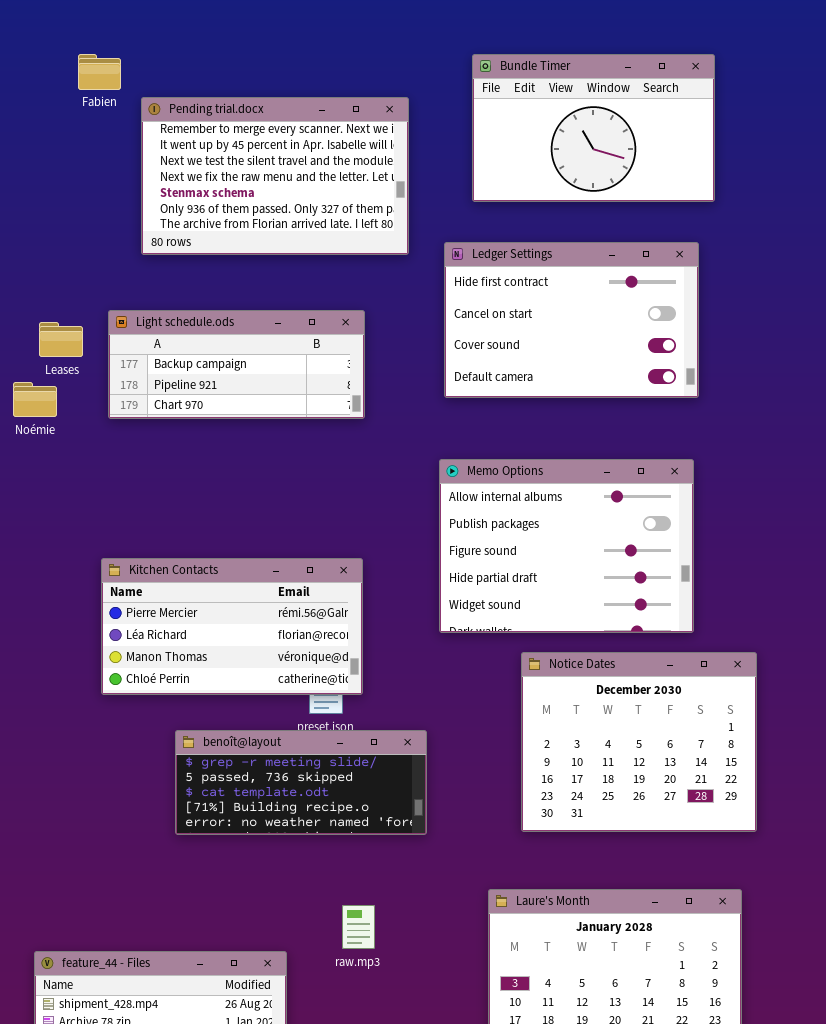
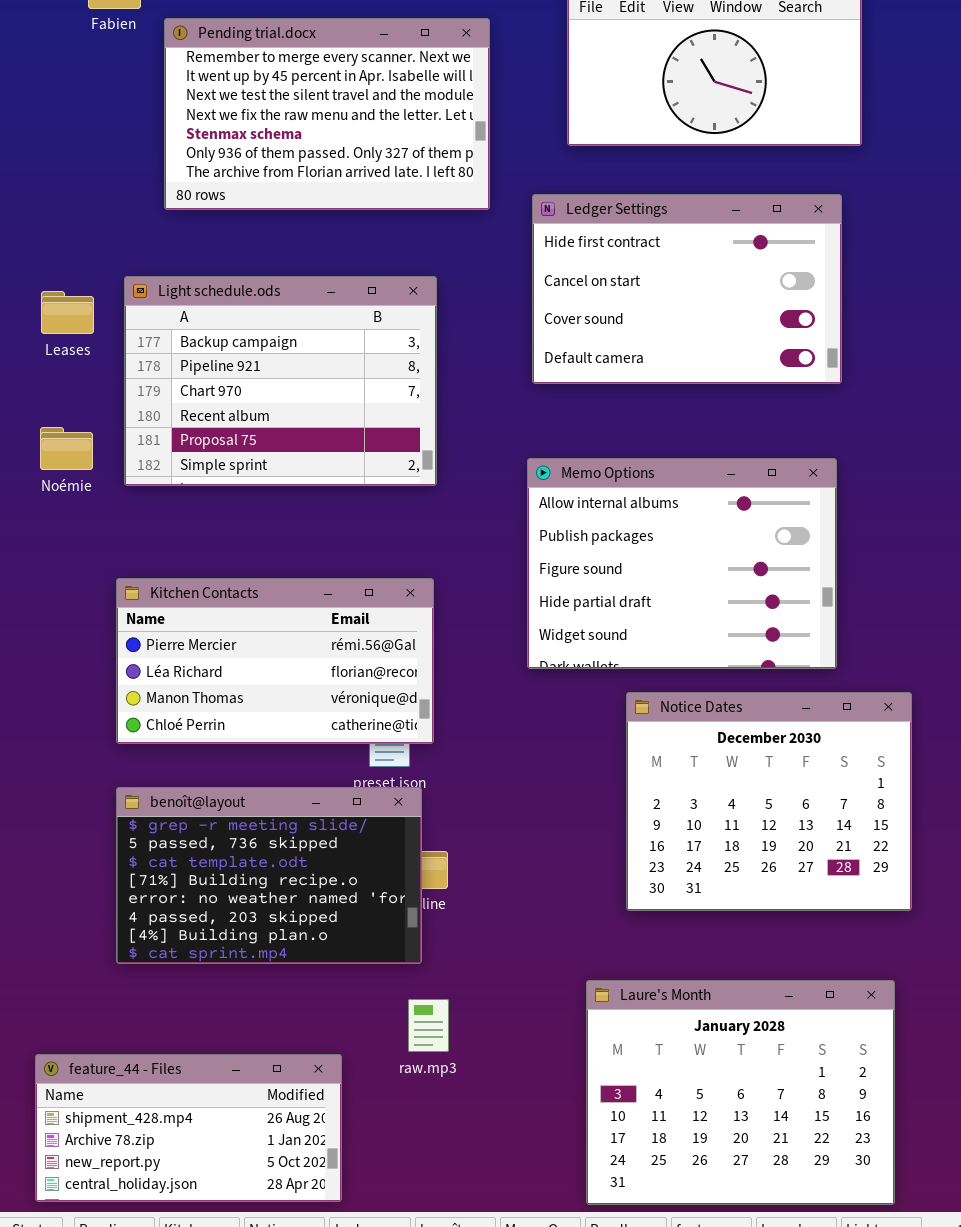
Light schedule.ods: [108,310,365,419] -> [124,276,437,486], resized
Noémie: [13,382,57,417] -> [40,427,93,470], moved
benoît@layout: [175,730,427,835] -> [116,787,422,964], moved, resized

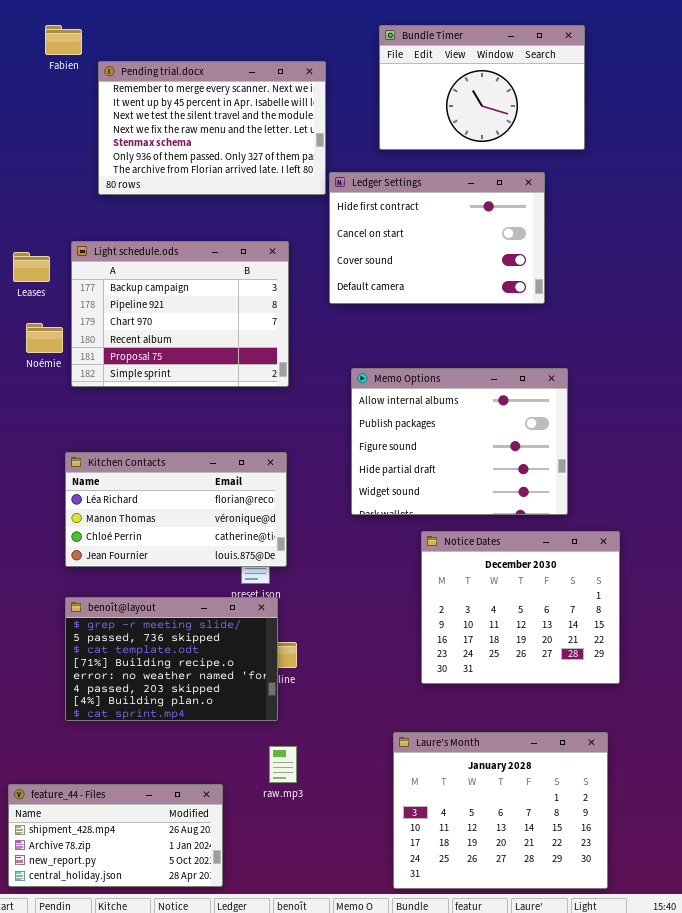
Ledger Settings: [532,194,842,384] -> [329,172,545,304], moved
Noémie: [40,427,93,470] -> [26,323,63,353], moved
Kitchen Contacts: [116,578,434,744] -> [65,452,287,567], scrolled down 1 row

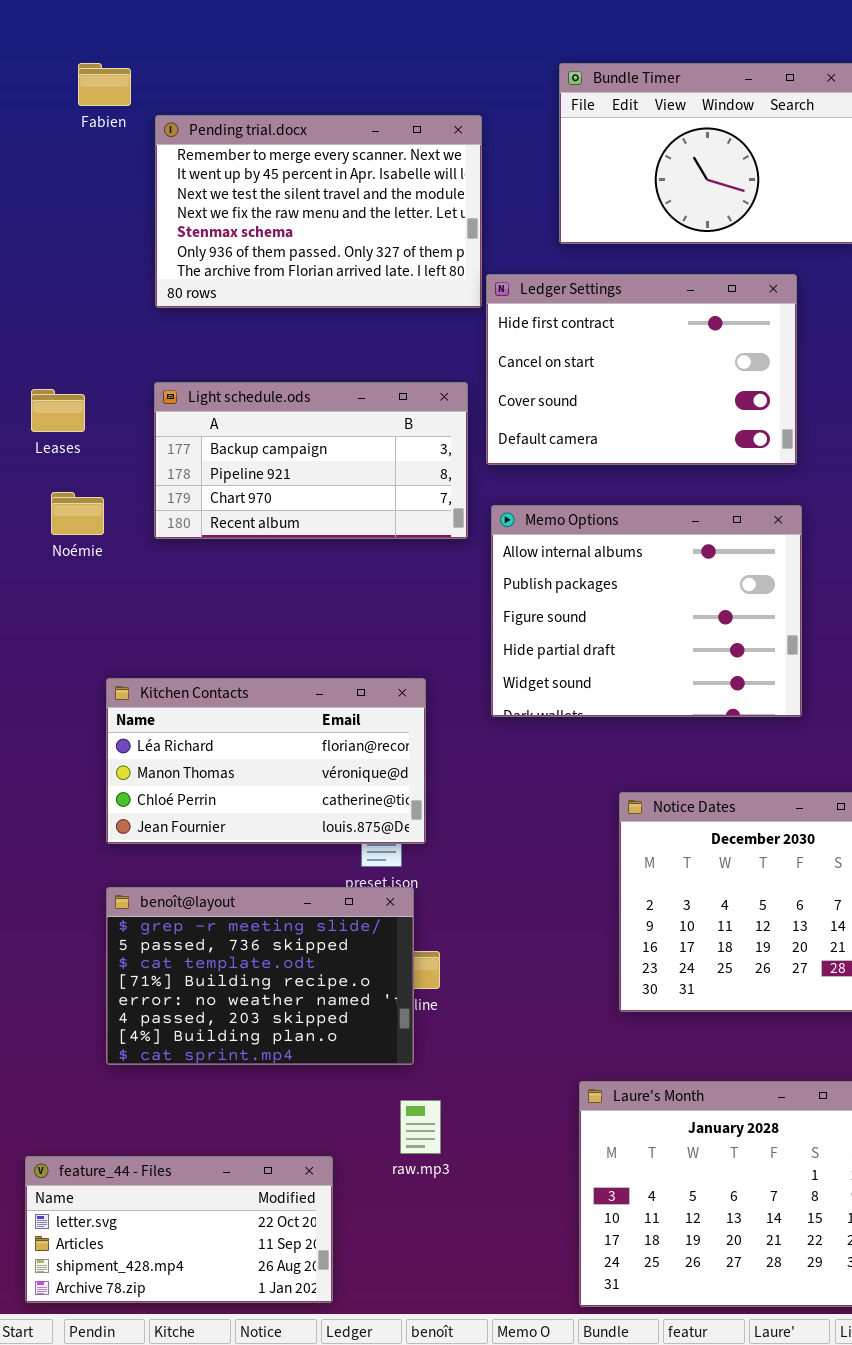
Light schedule.ods: [71,241,289,387] -> [154,382,468,539], moved, resized
Memo Options: [351,368,568,515] -> [491,505,802,717], moved
feature_44 - Files: [8,784,223,887] -> [25,1156,333,1303], scrolled up 2 rows

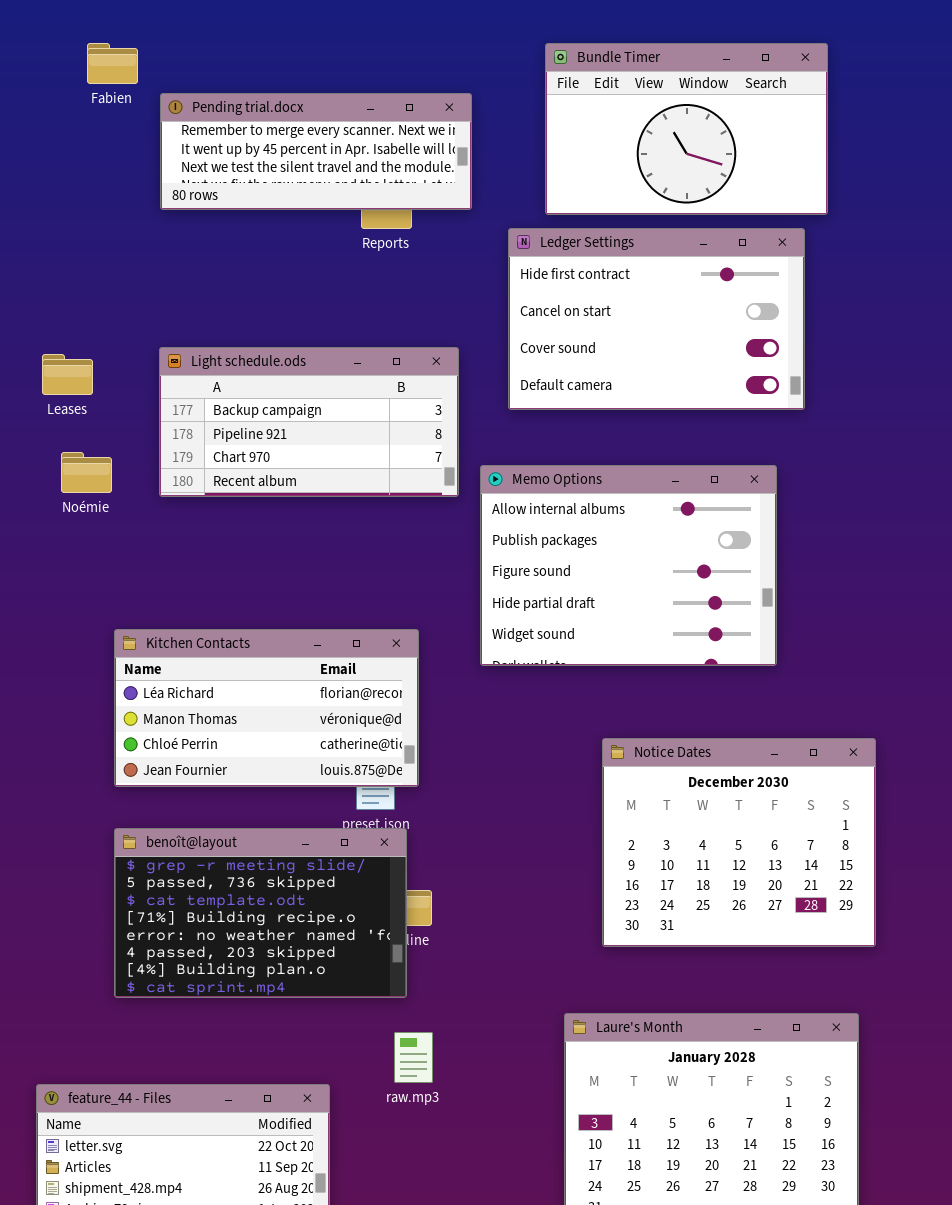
Pending trial.docx: [155,115,482,308] -> [160,93,472,210], resized
Ledger Settings: [486,274,797,465] -> [508,228,805,410], moved

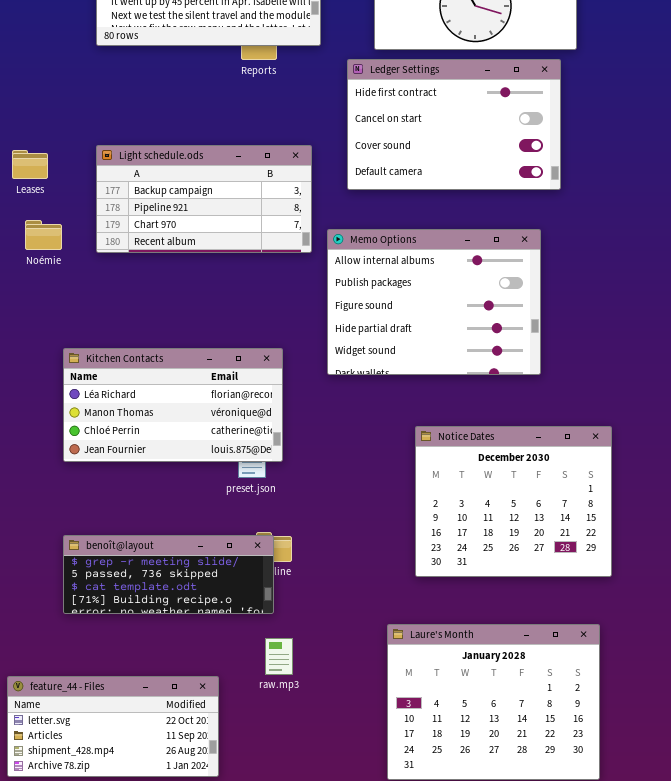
benoît@layout: [114,828,407,998] -> [63,535,274,614], resized

